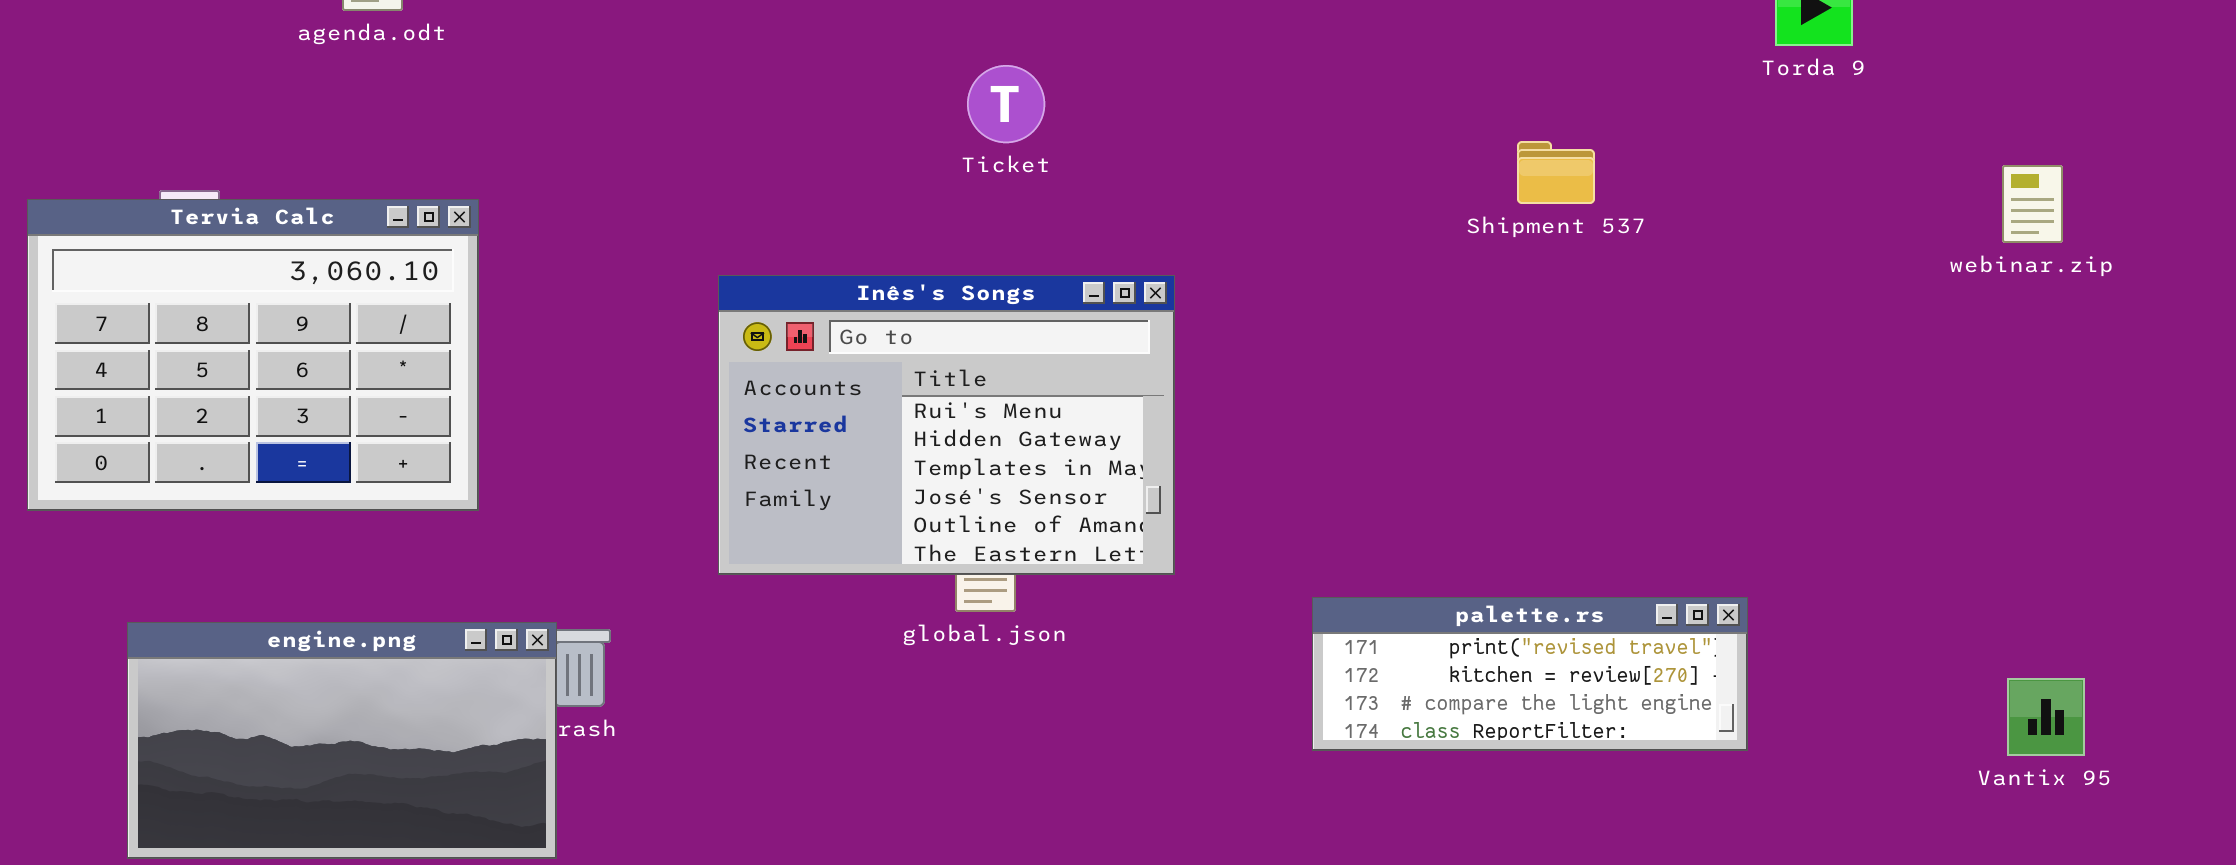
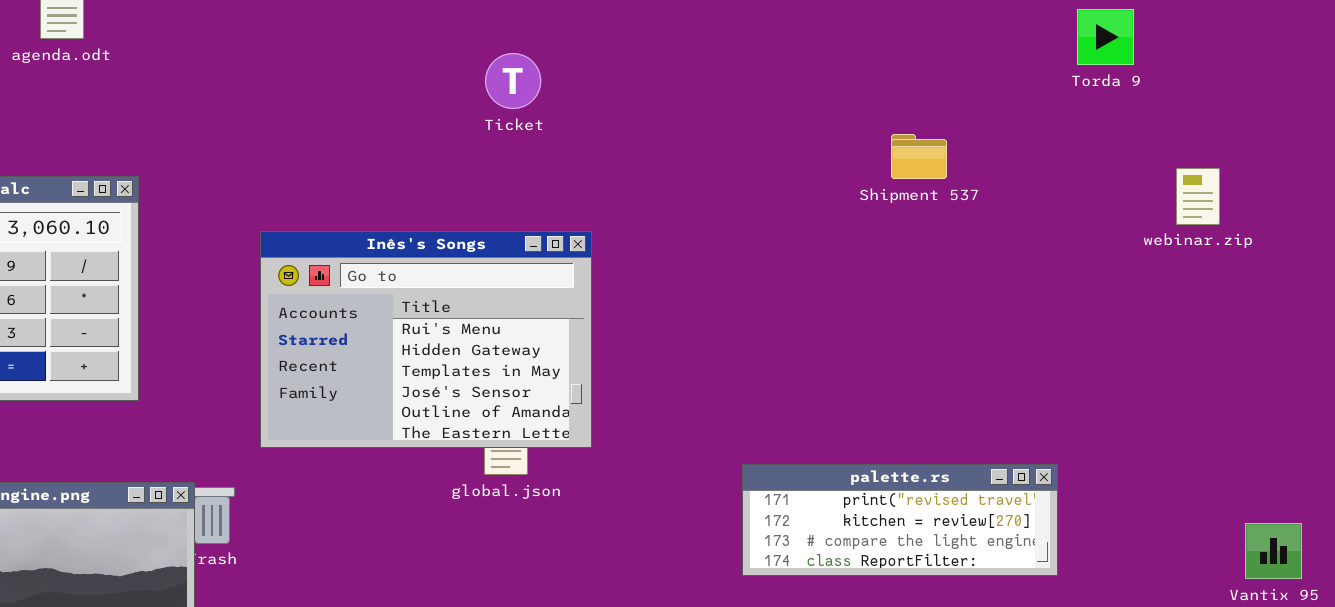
Ticket: [967,65,1045,143] -> [485,53,541,109], moved
webinar.zip: [2002,165,2063,243] -> [1176,168,1220,225], moved
Inês's Songs: [718,275,1175,575] -> [260,231,592,448], moved

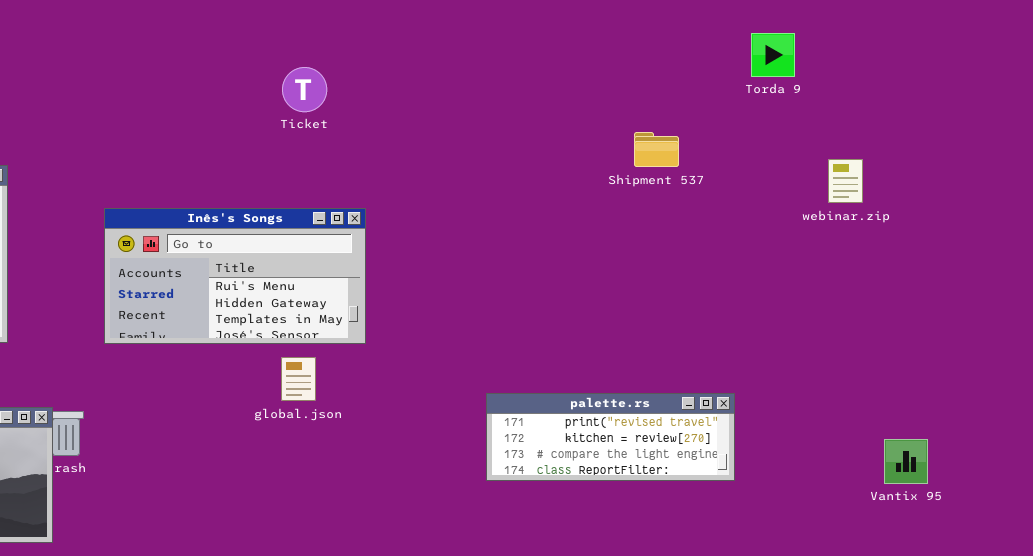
Shipment 537: [891,134,947,179] -> [634,132,679,167], moved
Inês's Songs: [260,231,592,448] -> [104,208,366,344], resized

